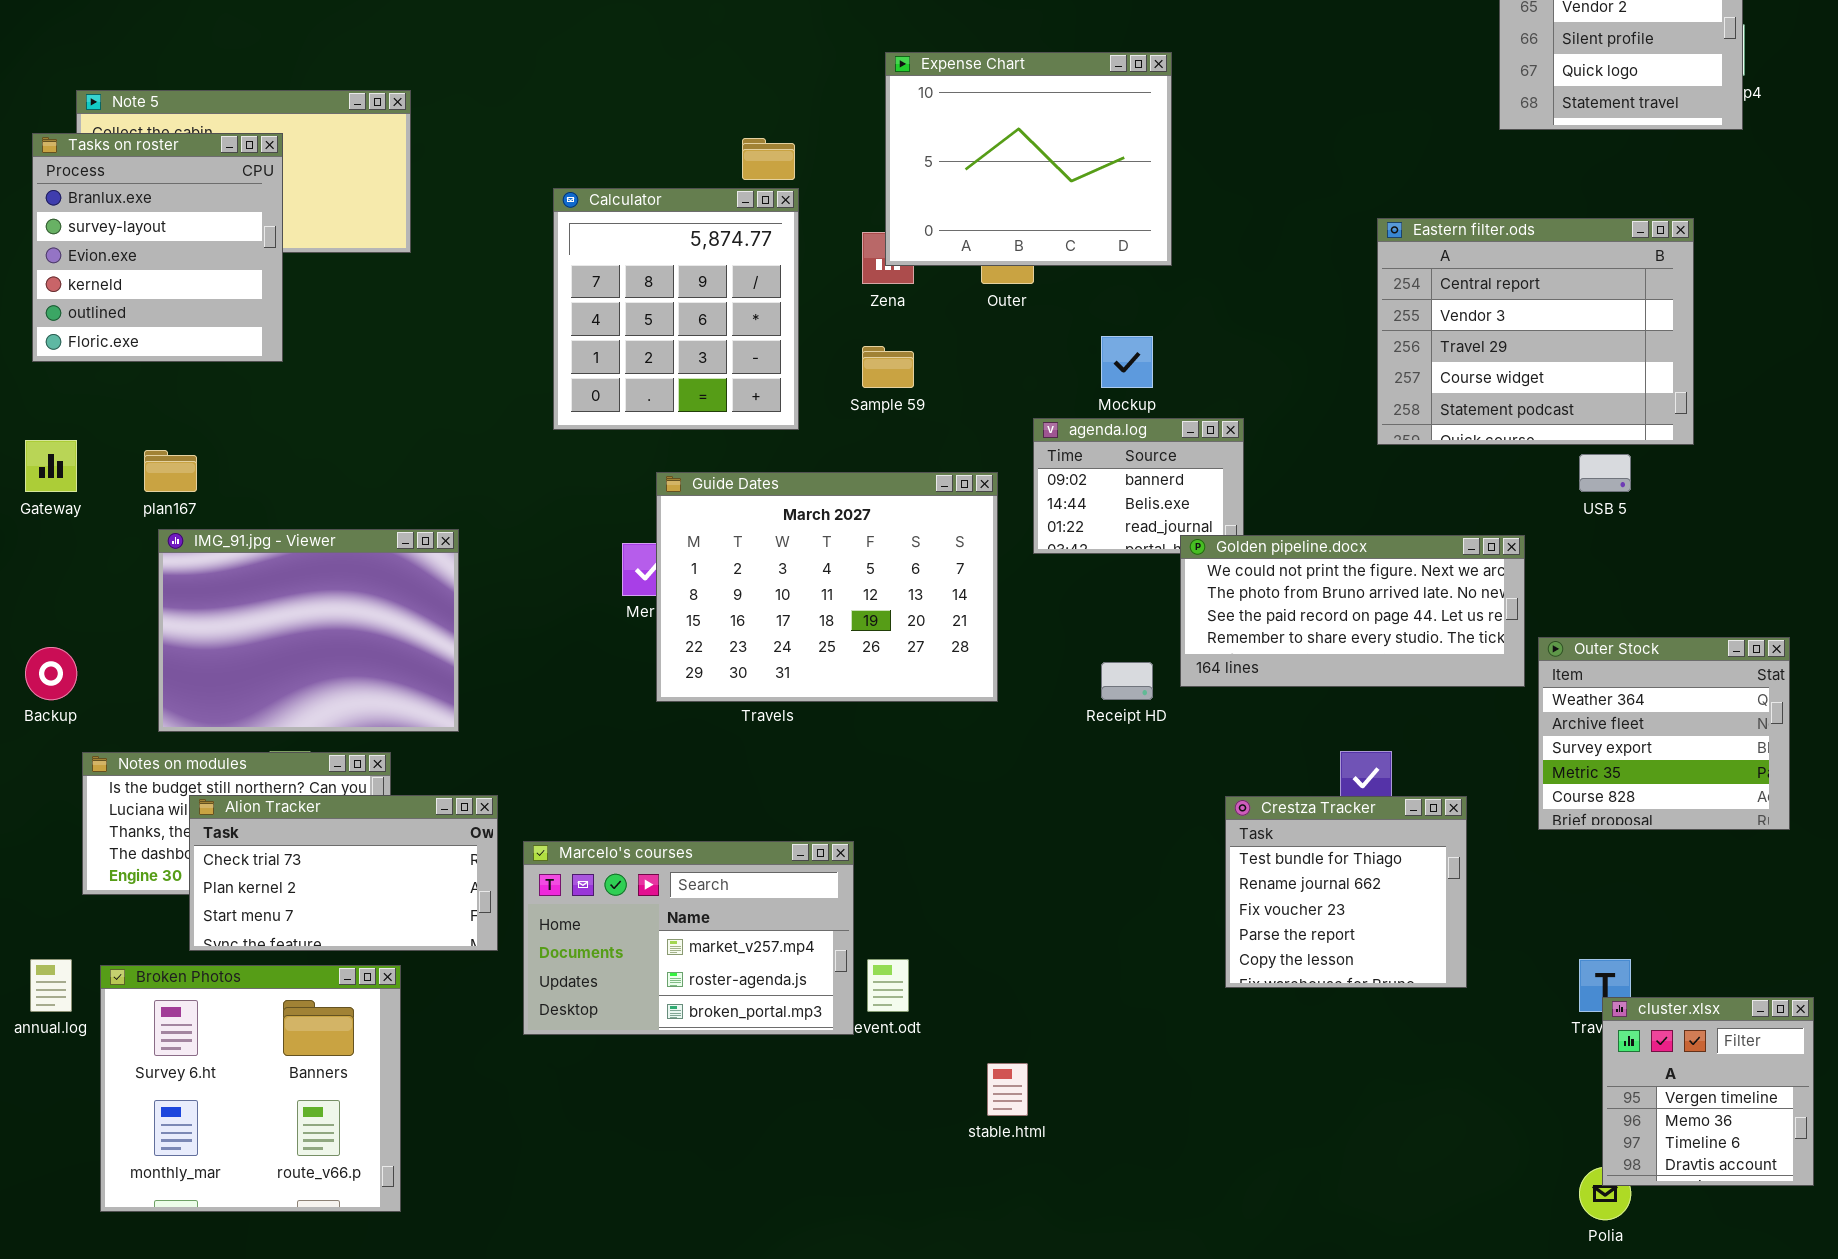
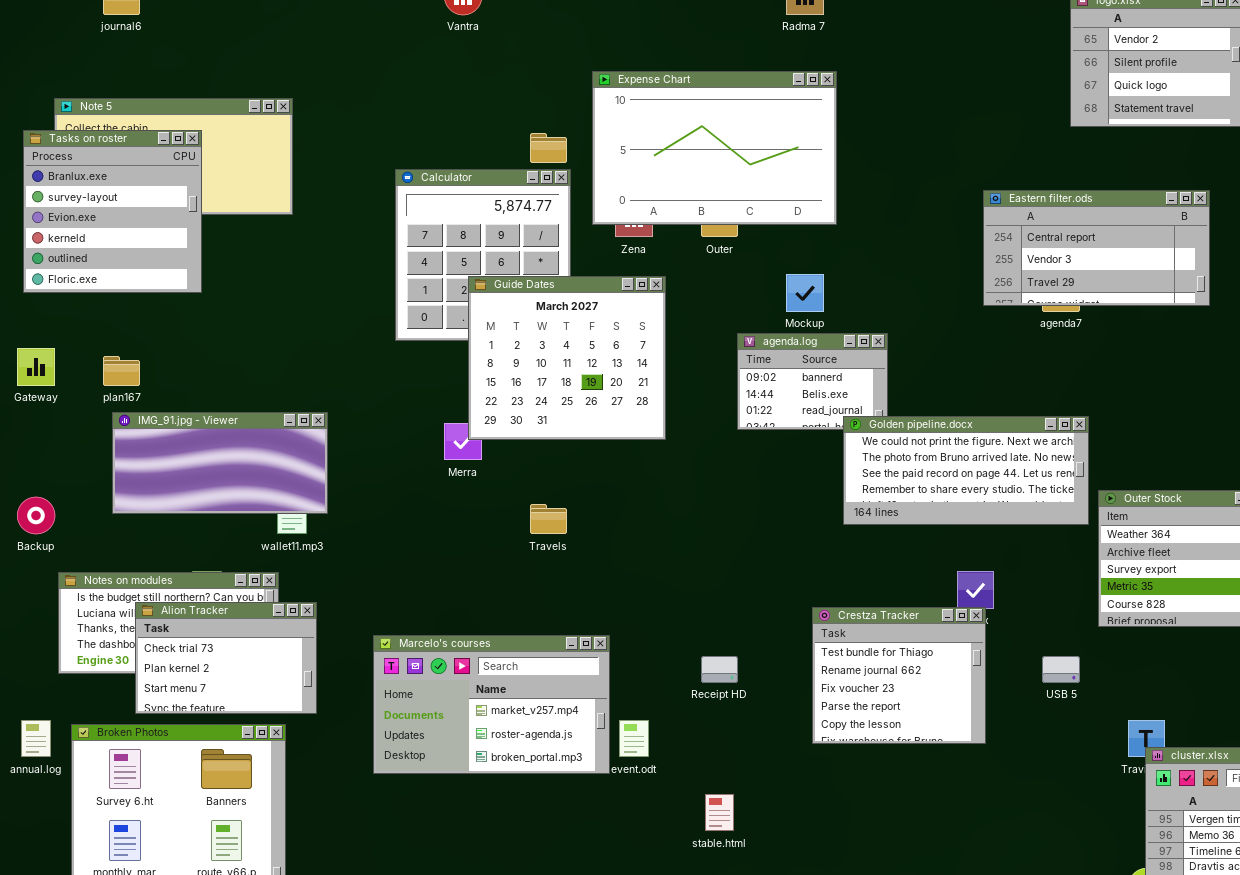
Expense Chart: [885,52,1172,266] -> [592,71,837,225], resized
Eastern filter.ods: [1377,218,1694,445] -> [983,190,1210,306], resized
USB 5: [1579,454,1631,492] -> [1042,656,1080,683], moved
Guide Dates: [656,472,998,702] -> [468,276,666,440], moved, resized
IMG_91.jpg - Viewer: [158,529,459,732] -> [112,412,328,514], resized
Receipt HD: [1101,662,1153,700] -> [701,656,738,683], moved
Alion Tracker: [189,795,498,951] -> [135,602,317,714], resized
Crestza Tracker: [1225,796,1467,988] -> [812,607,986,744], moved

